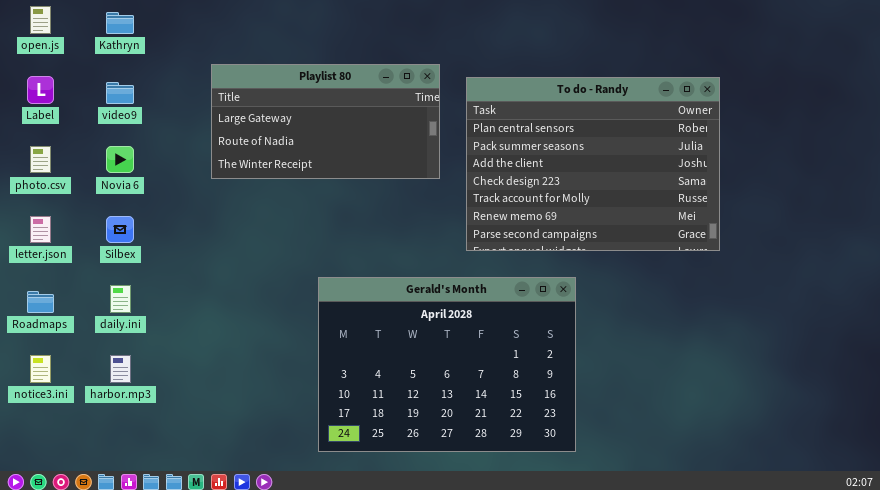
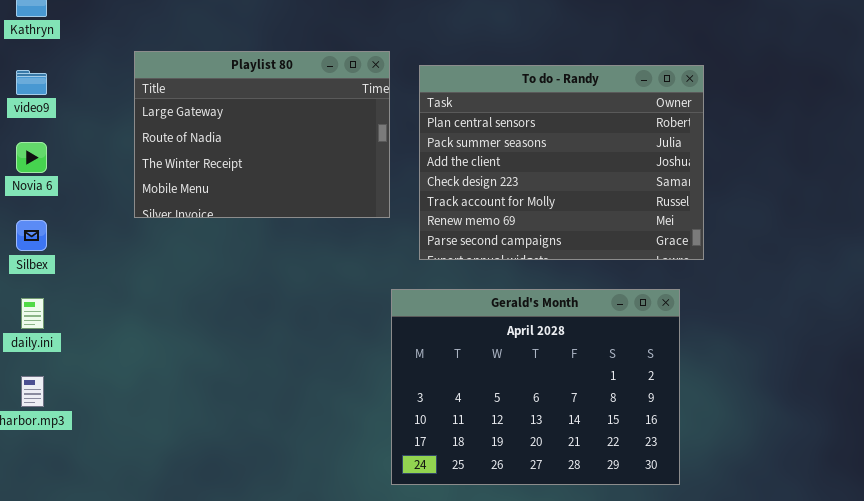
Playlist 80: [211,64,440,179] -> [134,51,390,218], resized
Gerald's Month: [318,277,576,452] -> [391,289,680,485], moved

